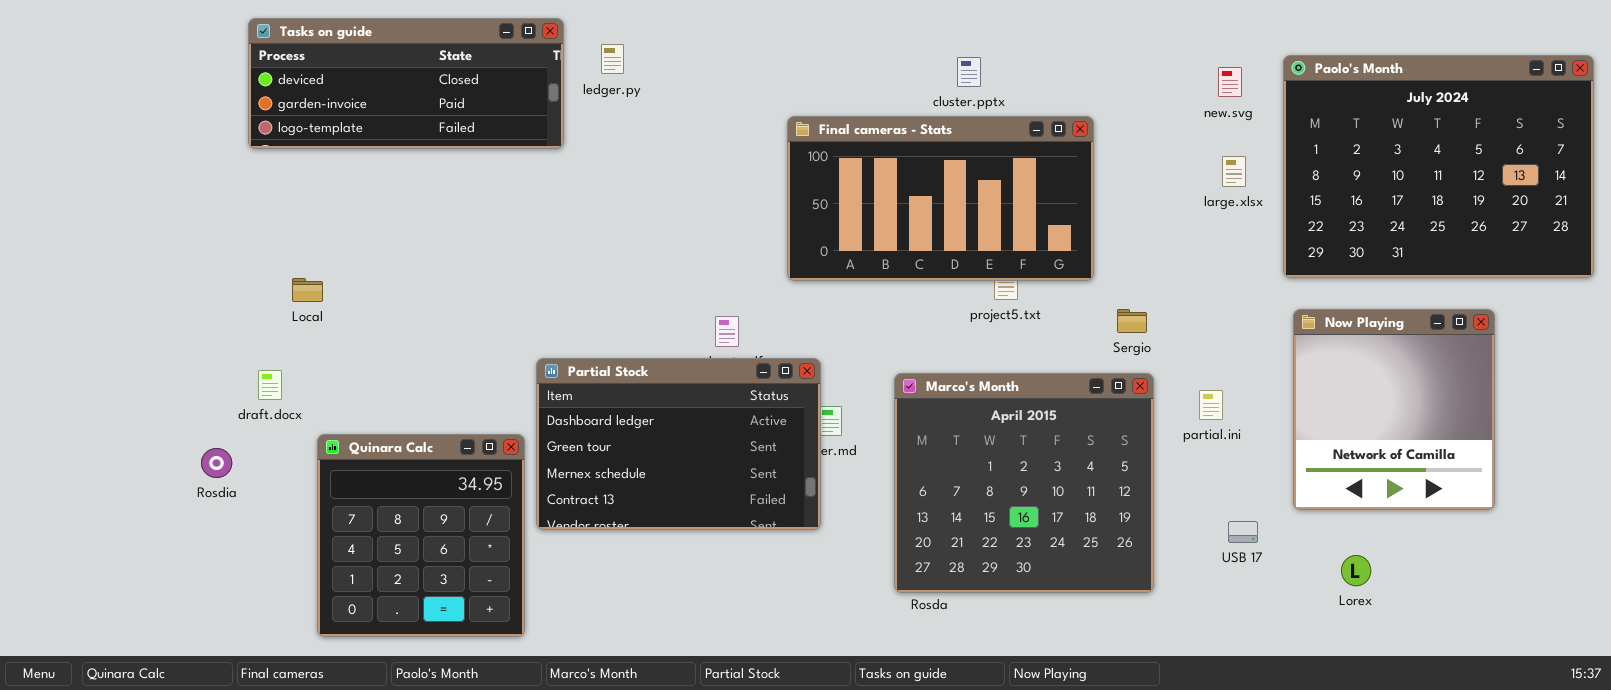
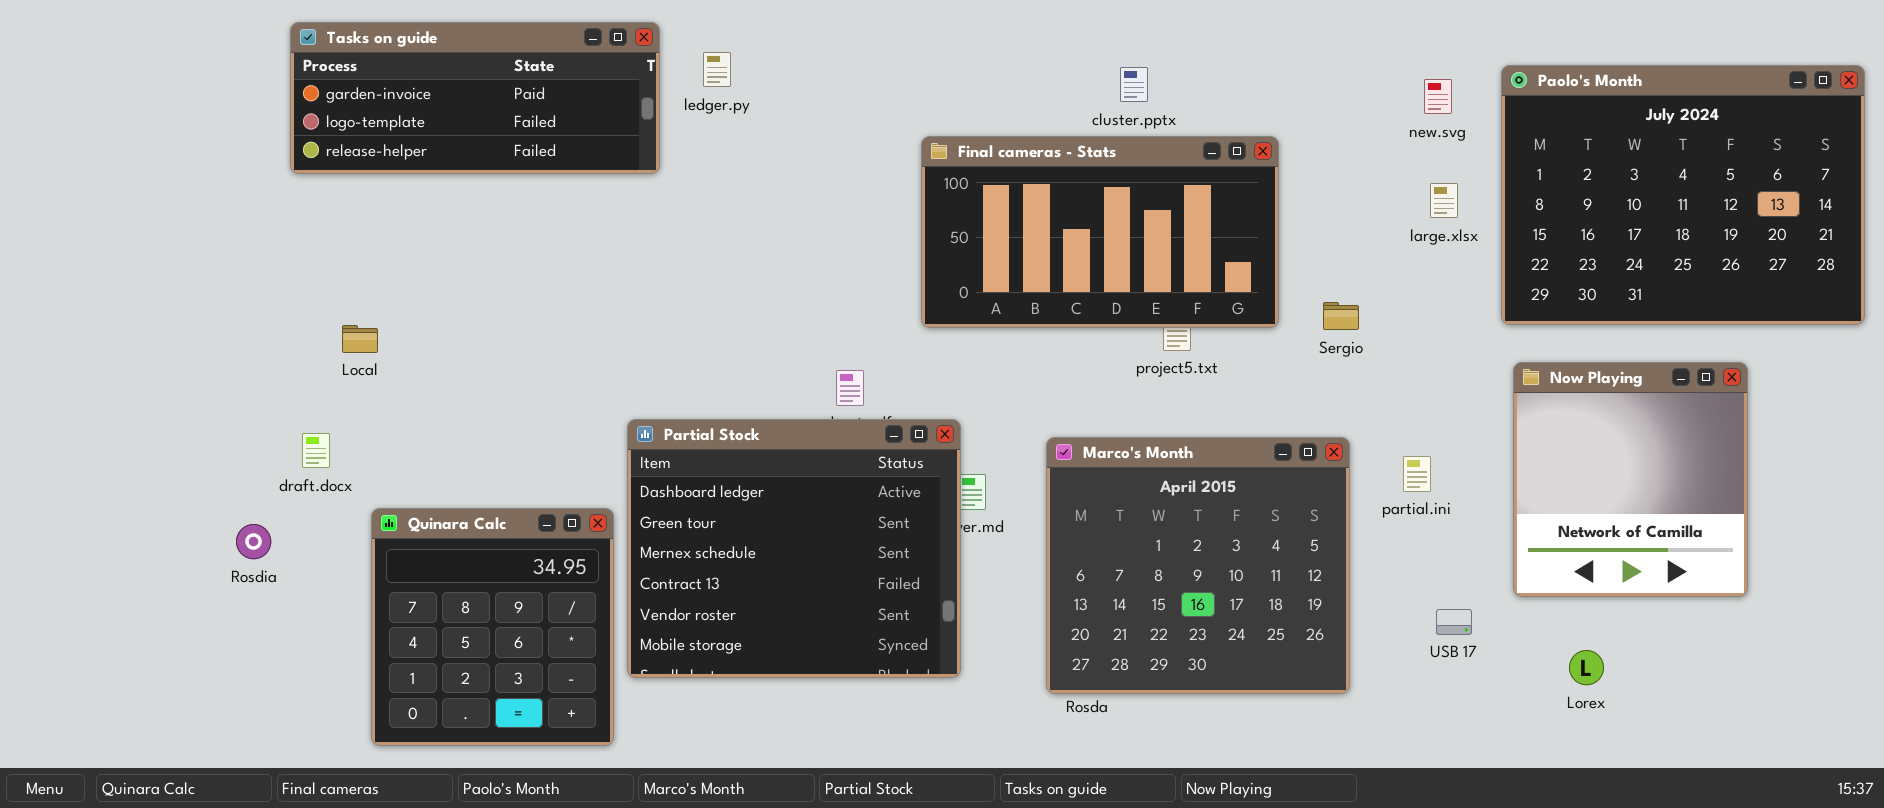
Tasks on guide: [248,18,564,149] -> [290,22,660,174], scrolled down 1 row
Sergio: [1117,309,1147,333] -> [1323,302,1359,330], moved
Partial Stock: [536,358,821,530] -> [627,419,961,678], resized

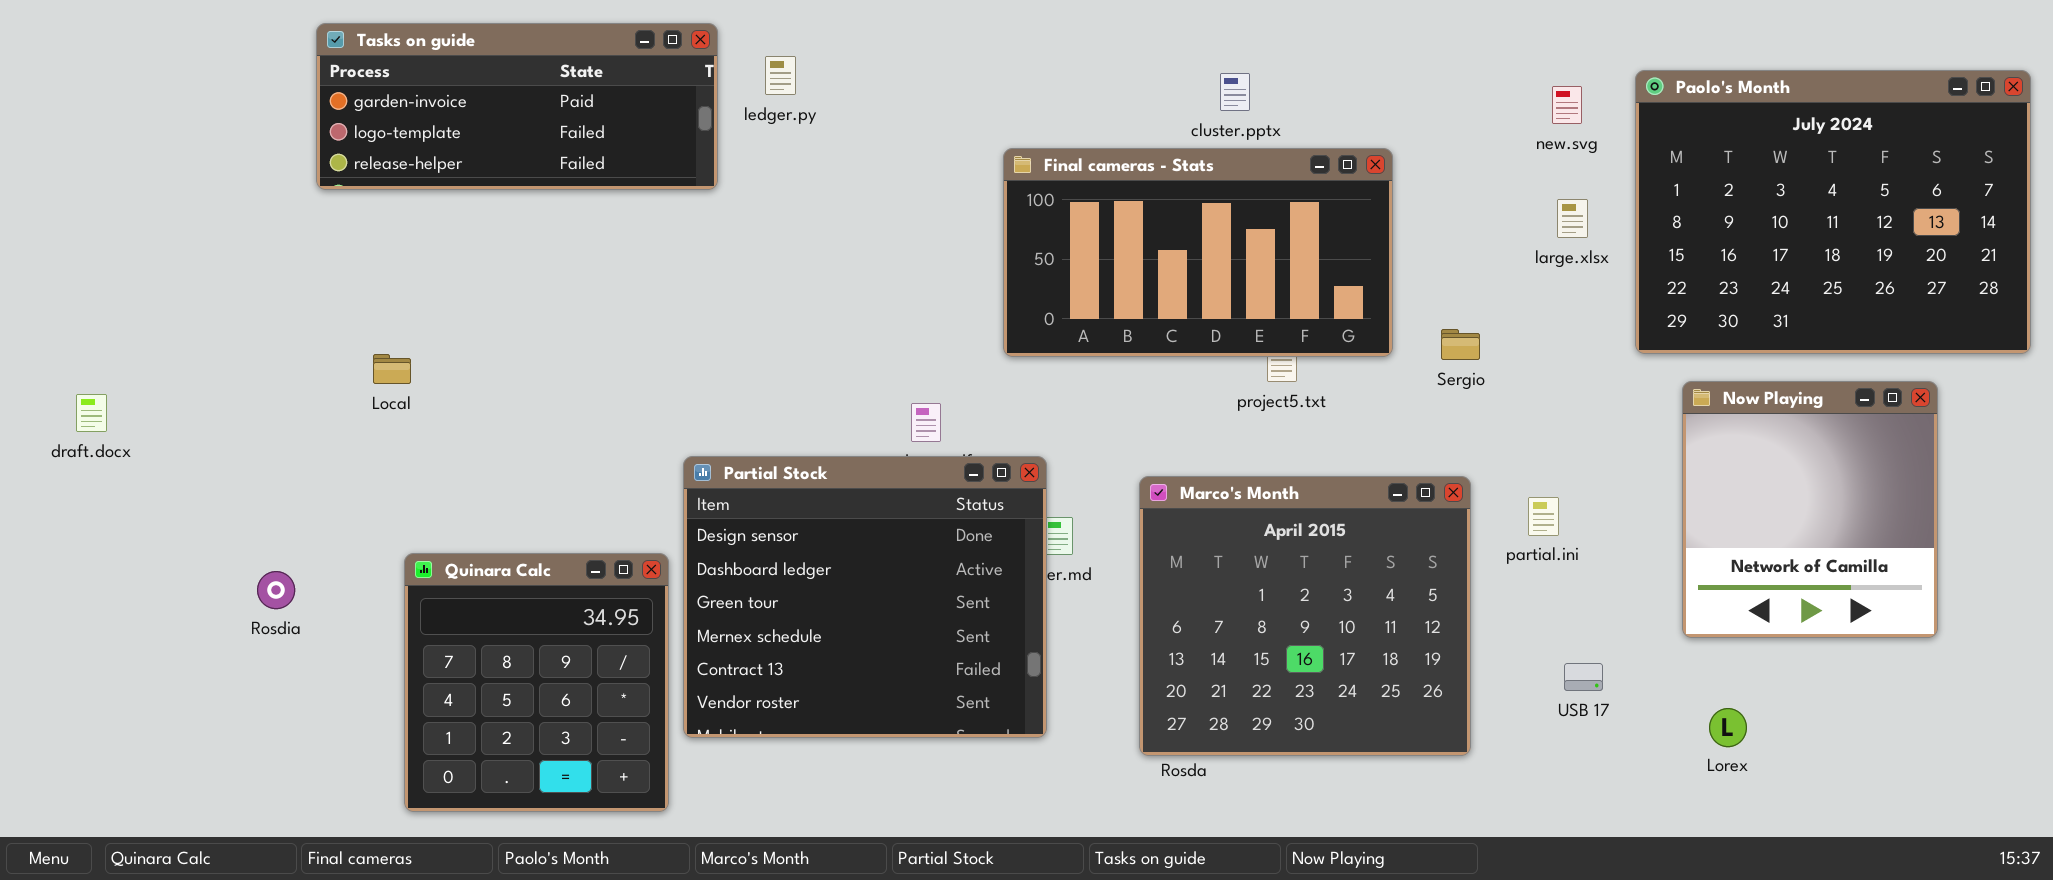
Now Playing: [1513,362,1748,597] -> [1682,381,1938,638], moved
Partial Stock: [627,419,961,678] -> [683,456,1047,738], scrolled up 1 row
draft.docx: [302,433,330,468] -> [76,394,107,432], moved

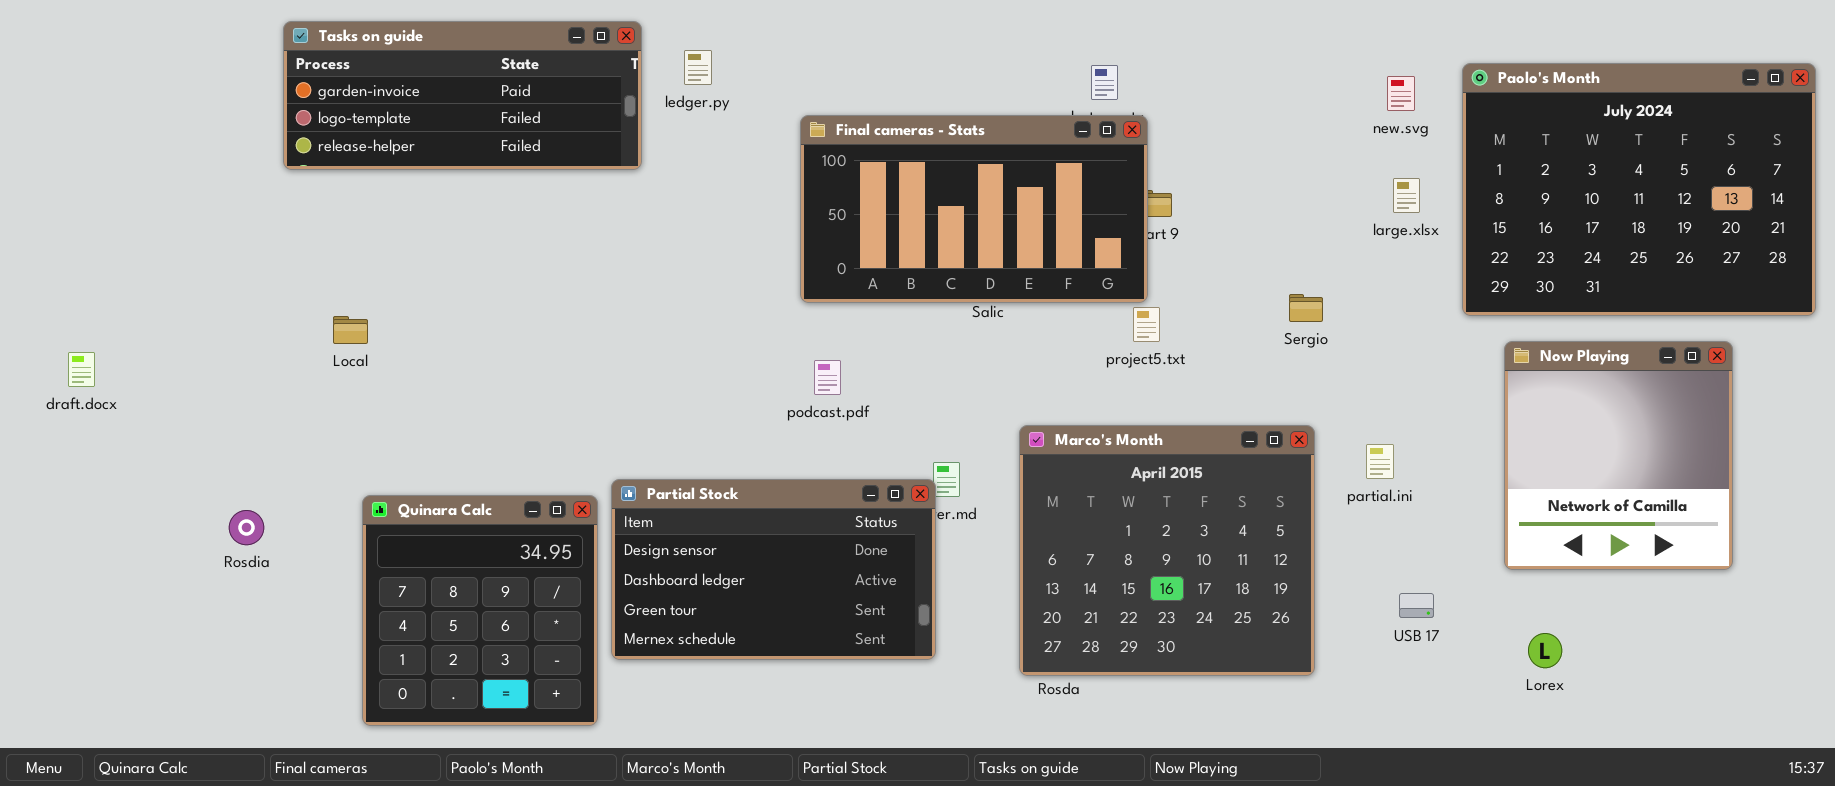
Final cameras - Stats: [1003,148,1393,357] -> [800,115,1148,303], moved
Partial Stock: [683,456,1047,738] -> [611,479,936,660], resized

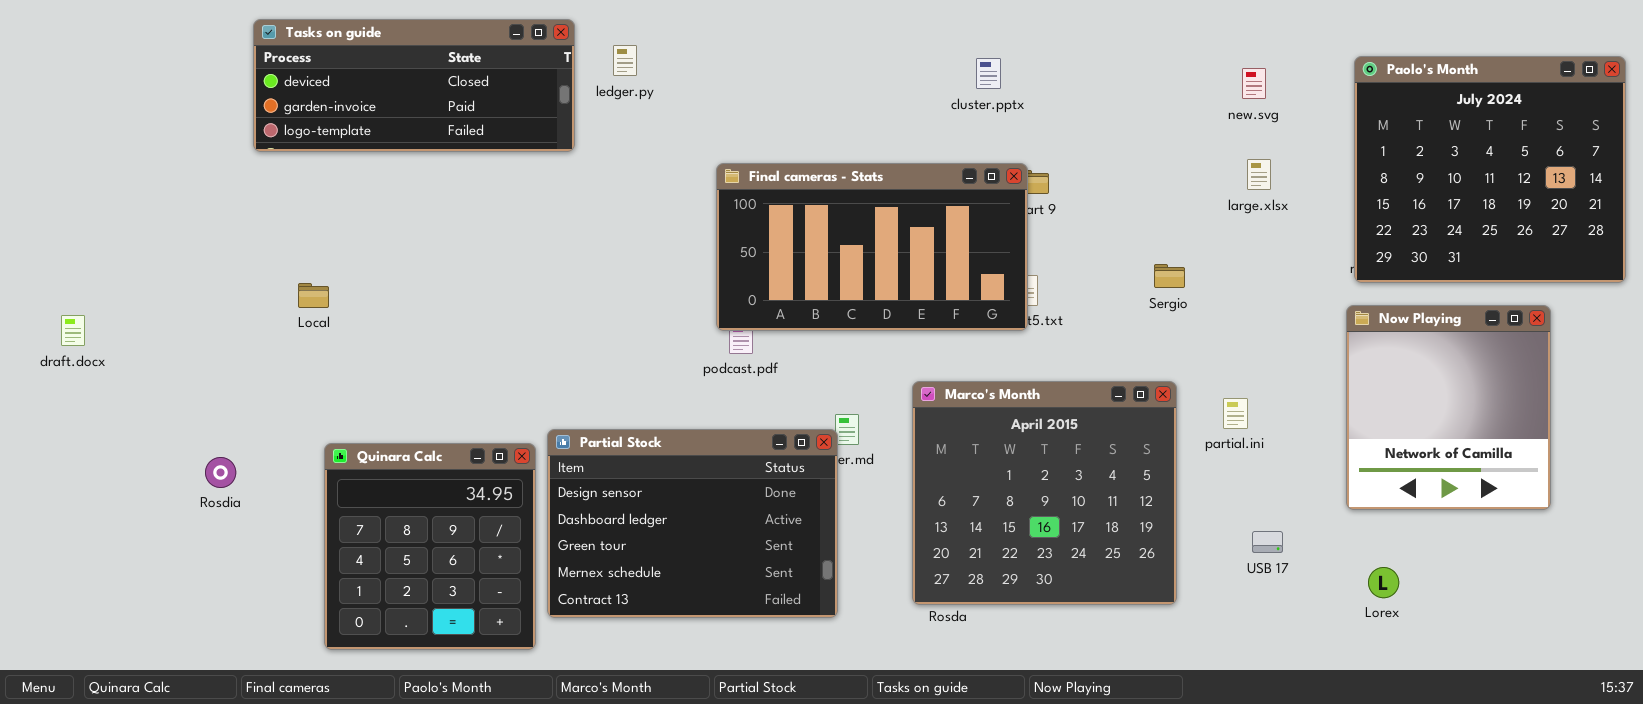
Tasks on guide: [283,21,642,170] -> [253,19,575,152], scrolled up 1 row
Paolo's Month: [1462,63,1816,316] -> [1354,56,1626,283], resized
Final cameras - Stats: [800,115,1148,303] -> [716,163,1028,331], moved
Partial Stock: [611,479,936,660] -> [547,429,838,618], resized

